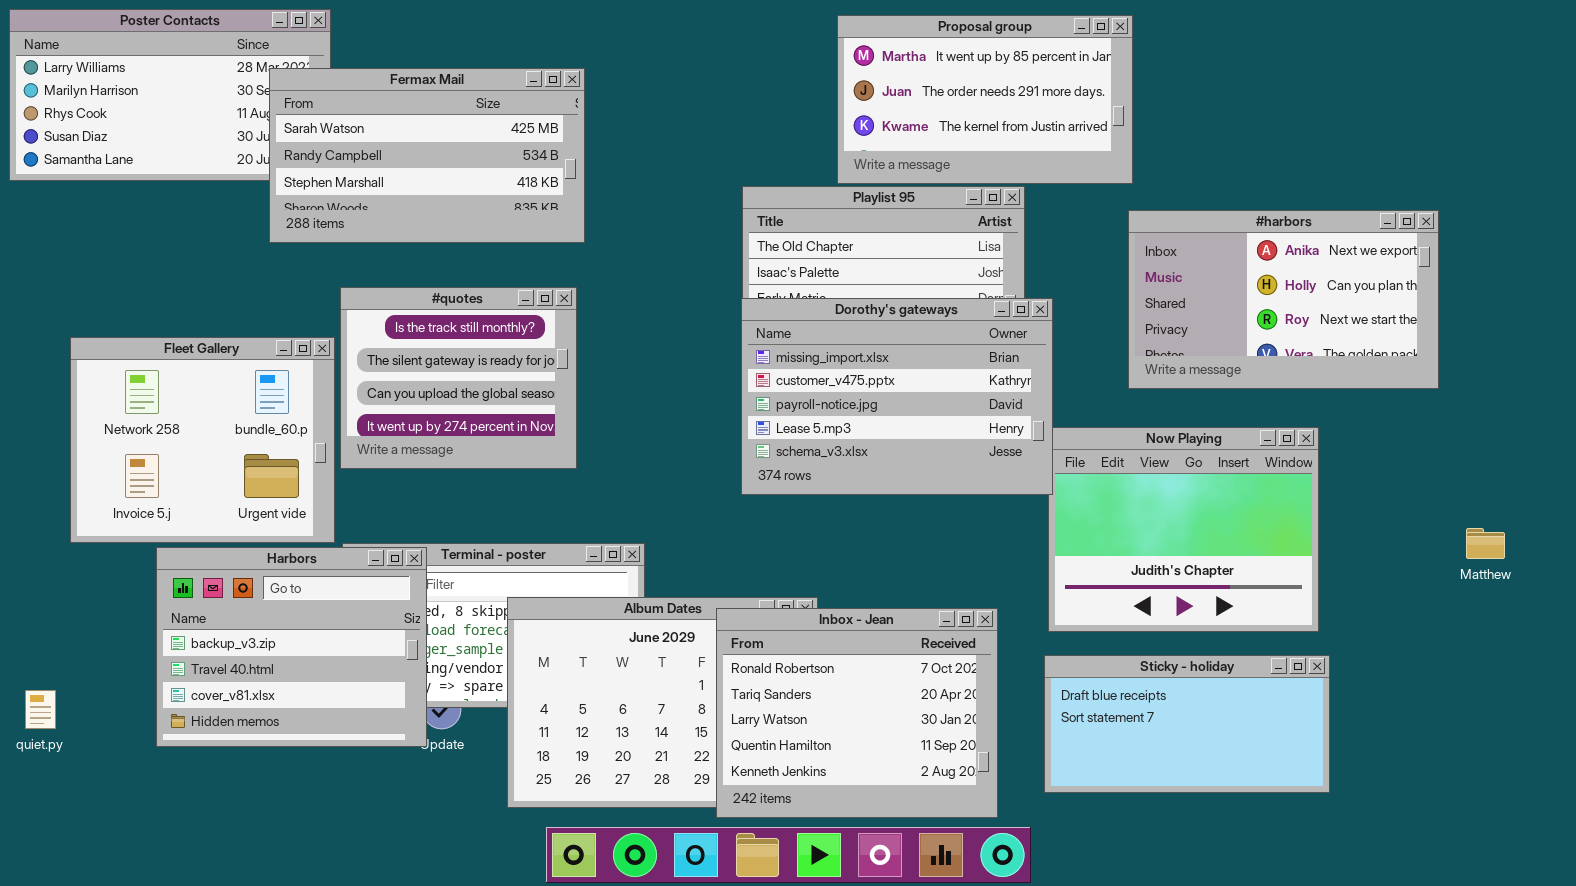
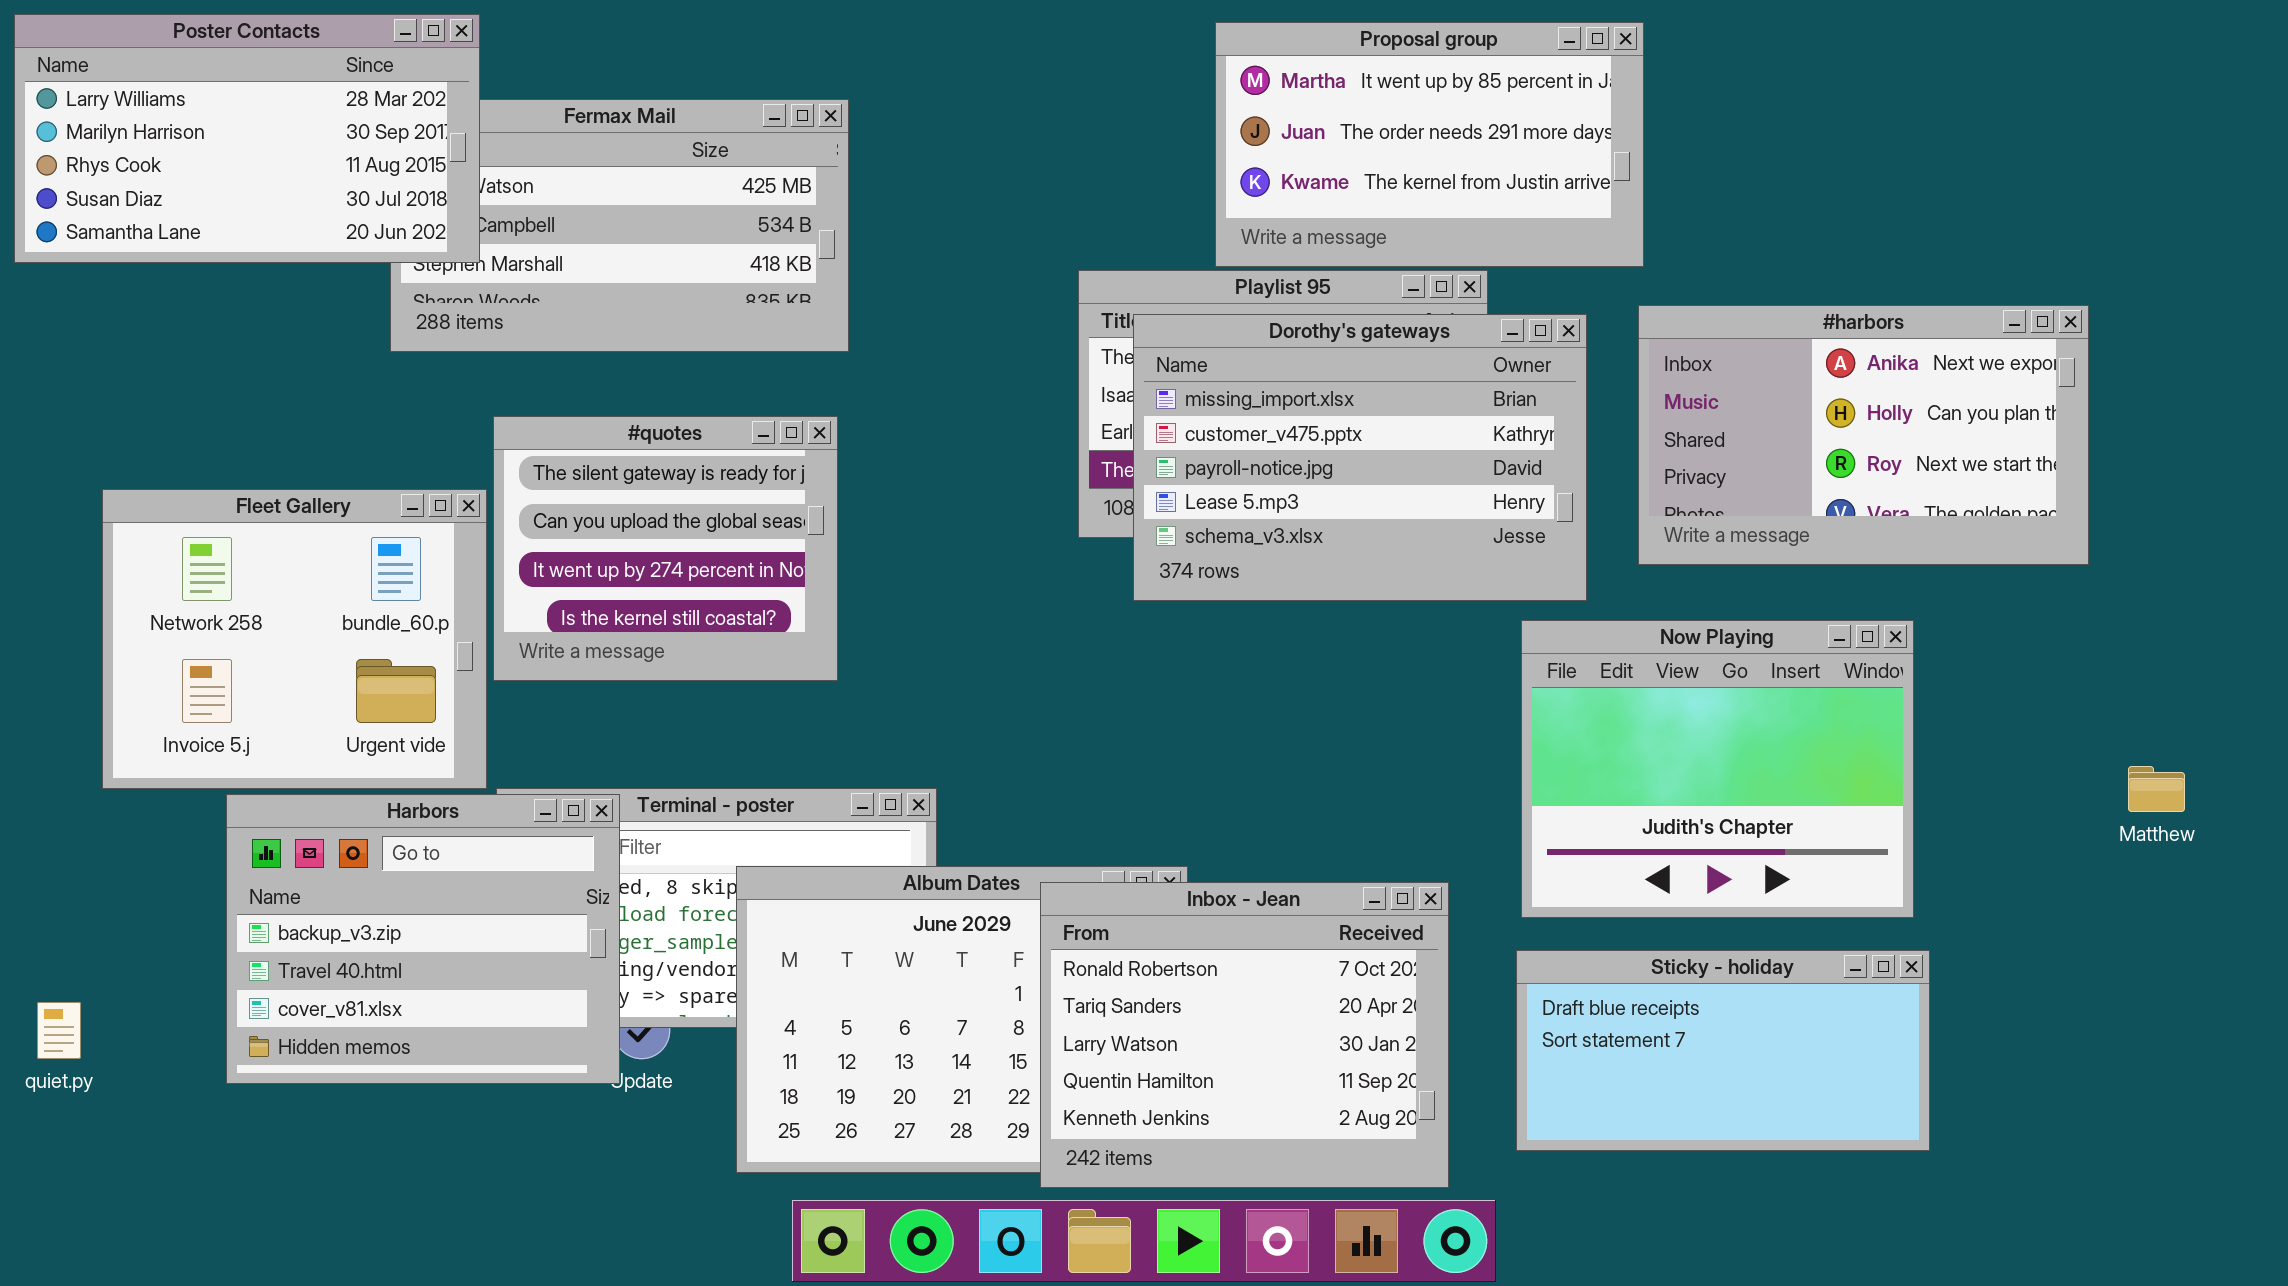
Poster Contacts: [9,9,331,181] -> [14,14,480,263], raised
#quotes: [340,287,577,469] -> [493,416,838,681], scrolled down 1 row
Dorothy's gateways: [741,298,1053,495] -> [1133,314,1587,601], moved

